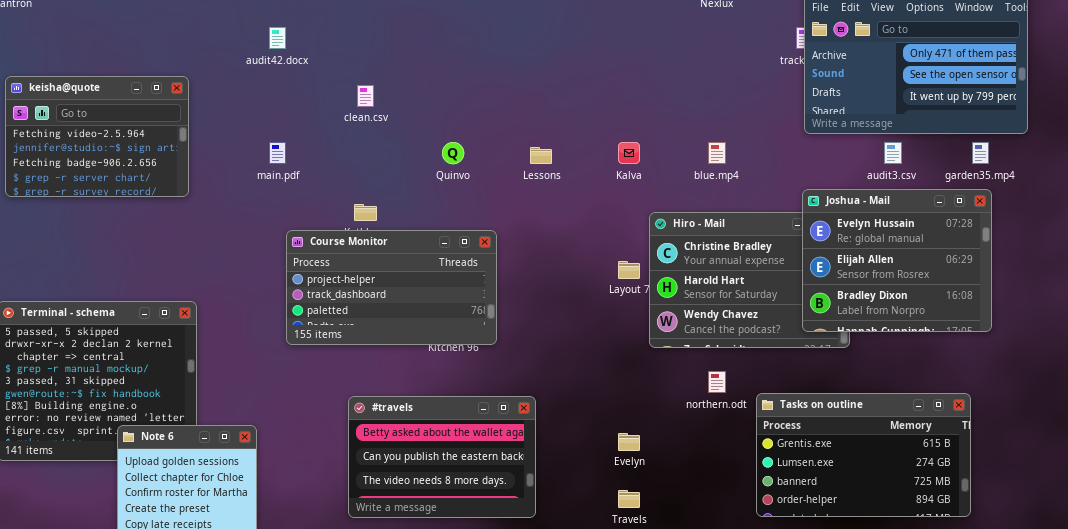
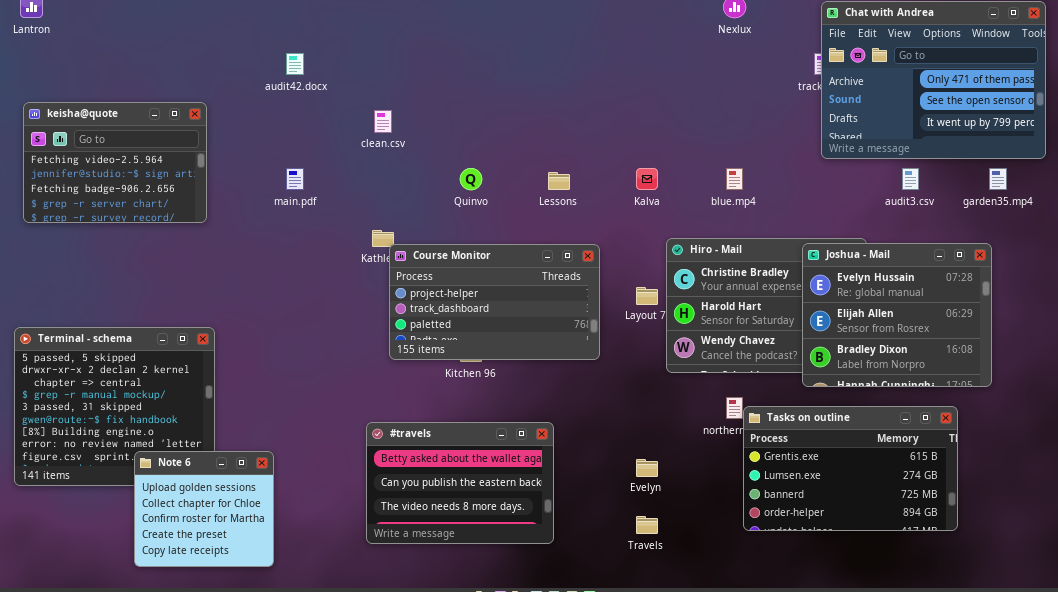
Joshua - Mail: [802,189,992,332] -> [802,243,992,387], moved
Course Monitor: [286,230,497,345] -> [389,244,600,360], moved
Tasks on outline: [756,393,971,517] -> [743,406,958,531], moved

